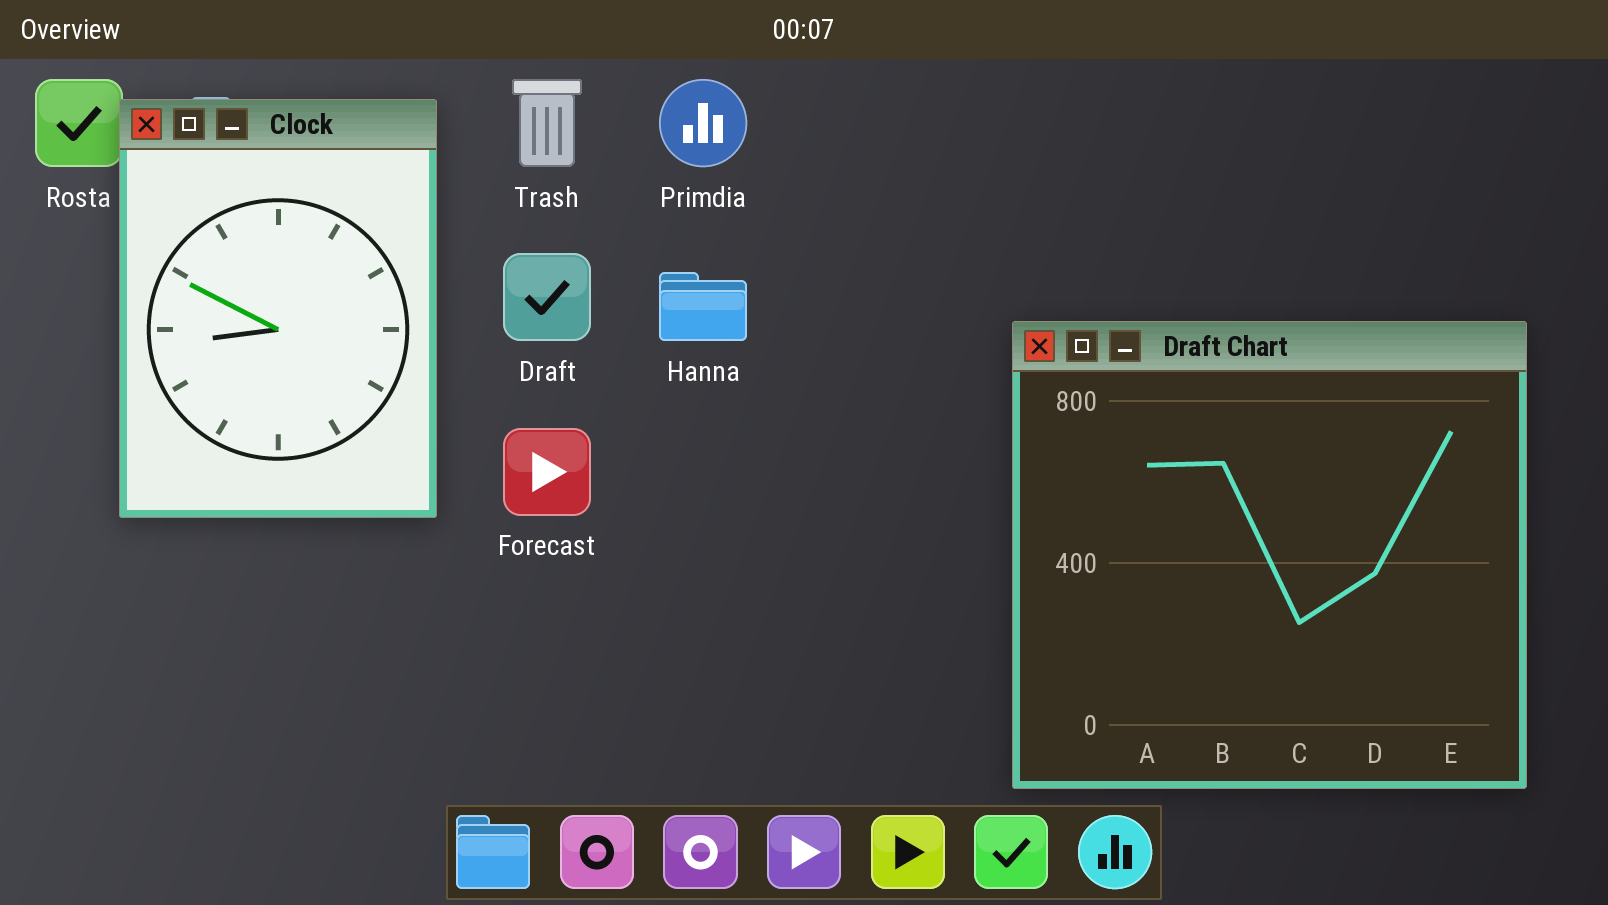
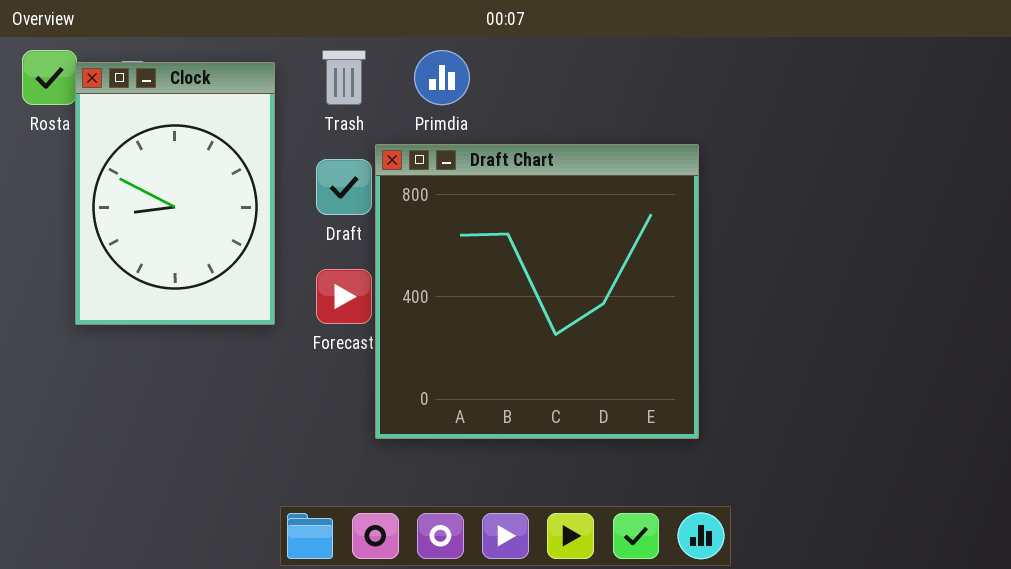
Draft Chart: [1012,321,1527,789] -> [375,144,699,439], moved

